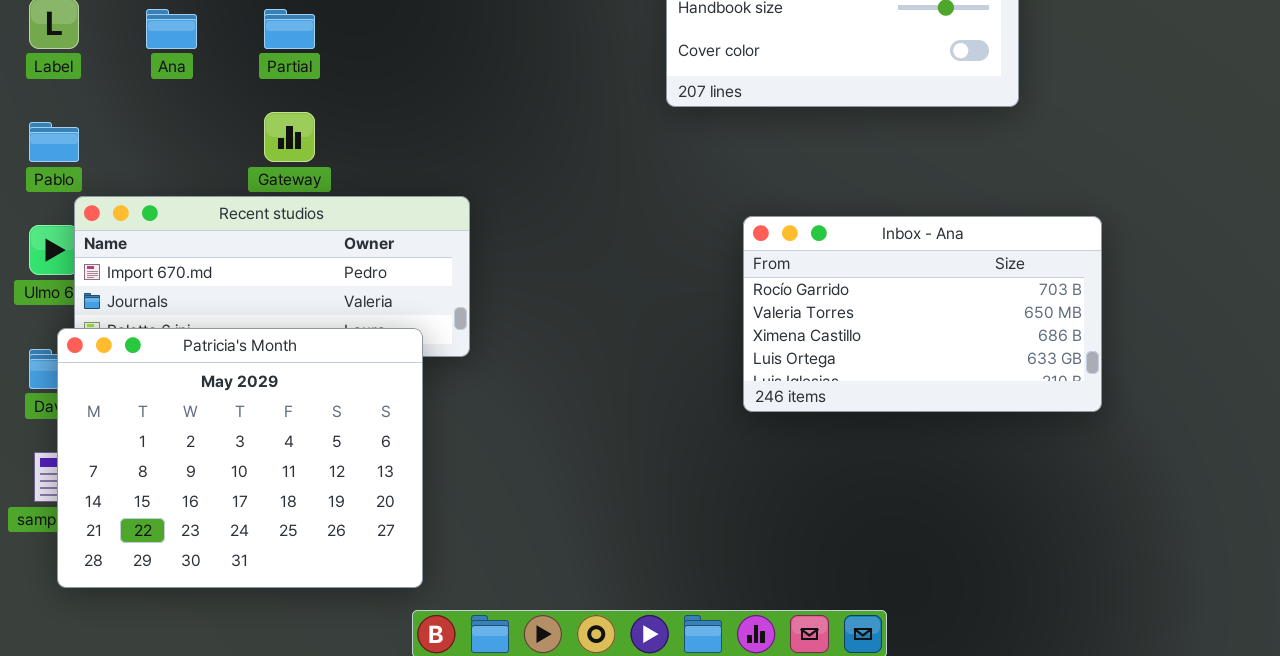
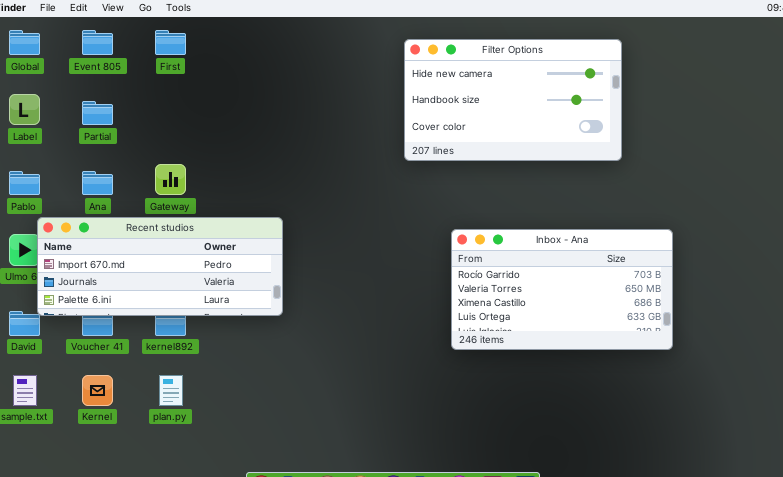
Ana: [146,9,197,49] -> [82,171,113,195], moved
Partial: [264,9,315,49] -> [82,101,113,125], moved
Patricia's Month: [57,328,423,588] -> none, closed

